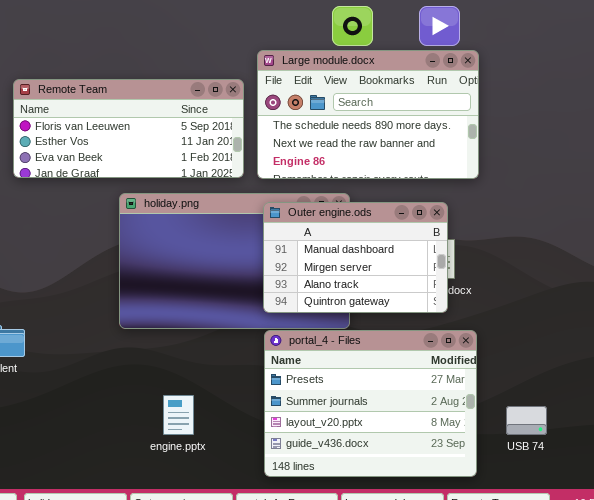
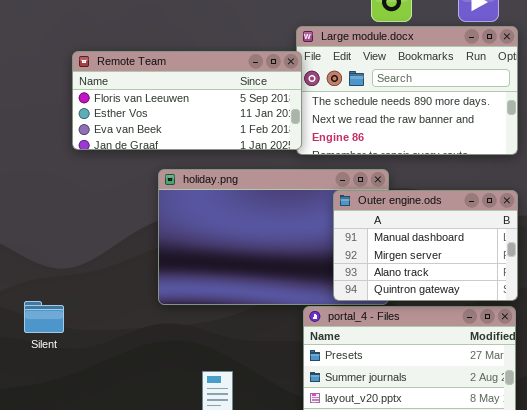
Remote Team: [13,79,244,178] -> [72,51,302,150], moved
Outer engine.ods: [263,202,448,313] -> [333,190,518,301], moved

